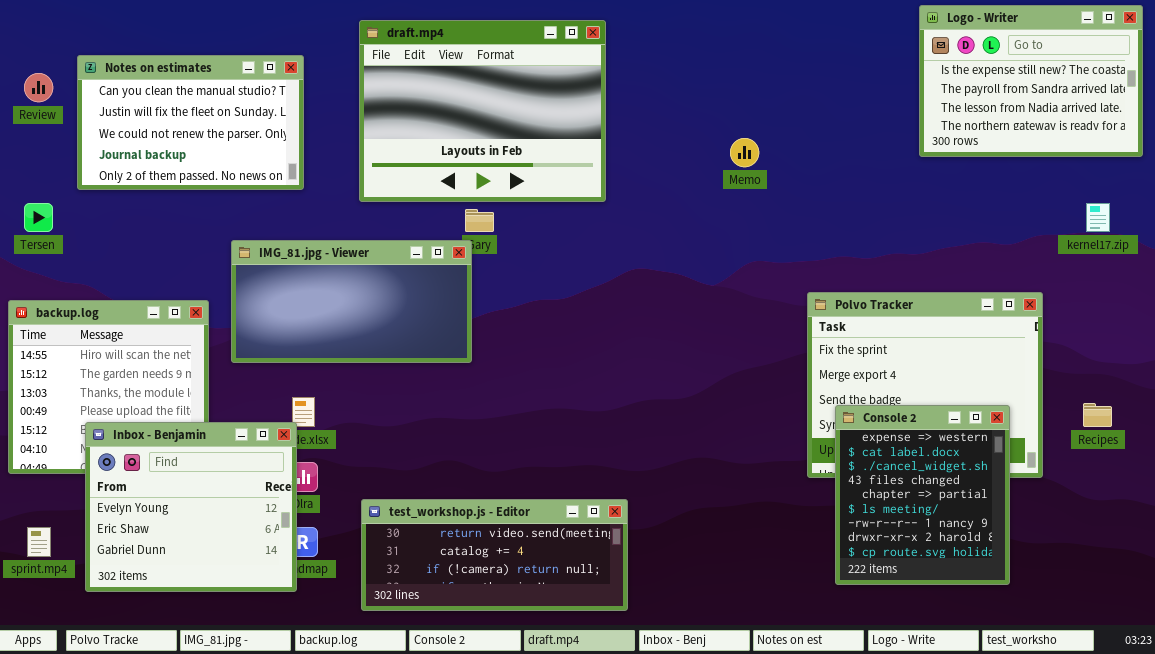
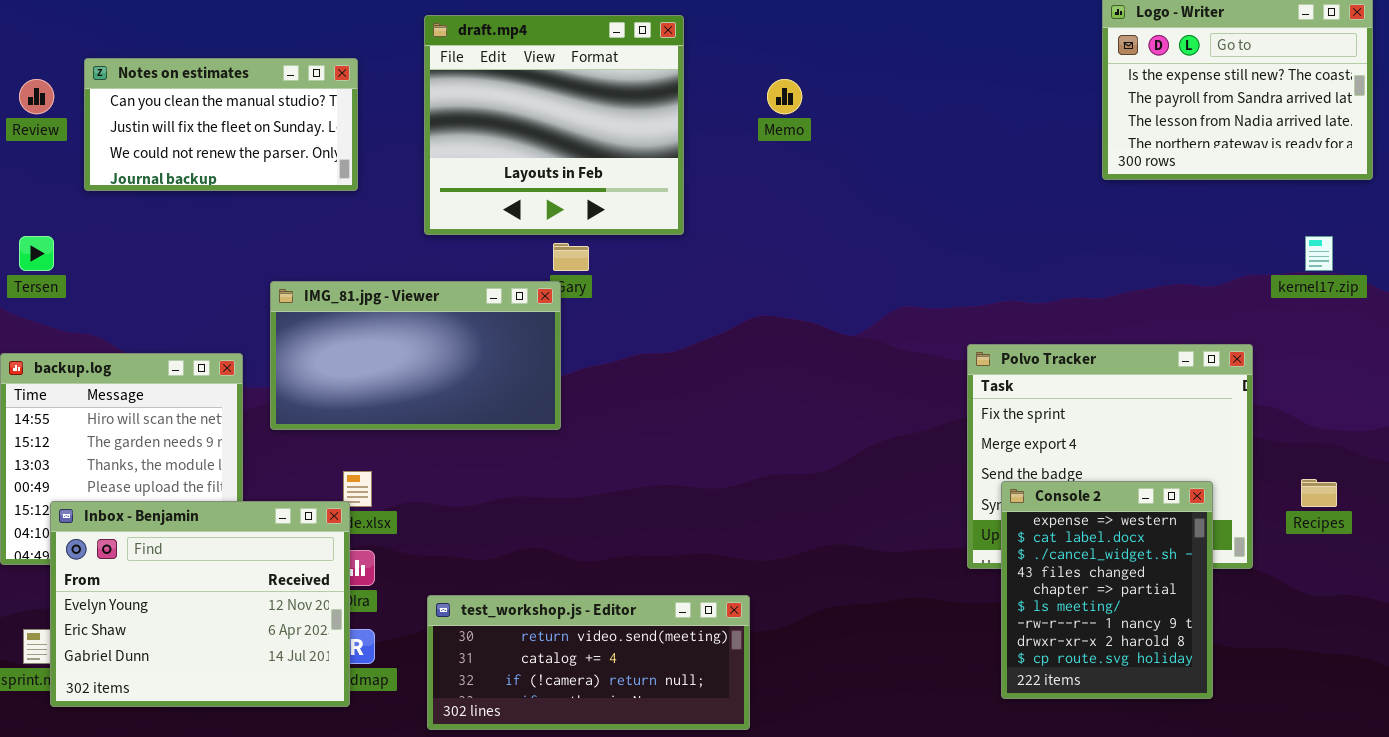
draft.mp4: [359,20,606,202] -> [424,15,684,235], resized
Notes on estimates: [77,55,304,190] -> [84,58,358,191], resized
Memo: [730,138,759,167] -> [767,79,802,114], moved
Inbox - Benjamin: [85,422,297,592] -> [50,501,350,707], resized

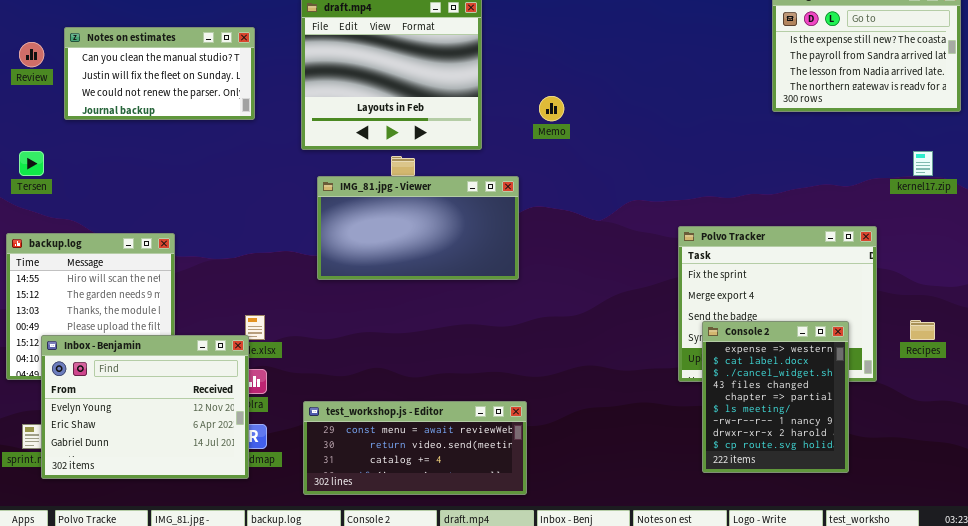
Memo: [767,79,802,114] -> [539,96,564,121], moved
IMG_81.jpg - Viewer: [270,281,561,430] -> [317,176,519,280], moved
test_workshop.js - Editor: [427,595,750,730] -> [303,401,527,495], scrolled up 1 row

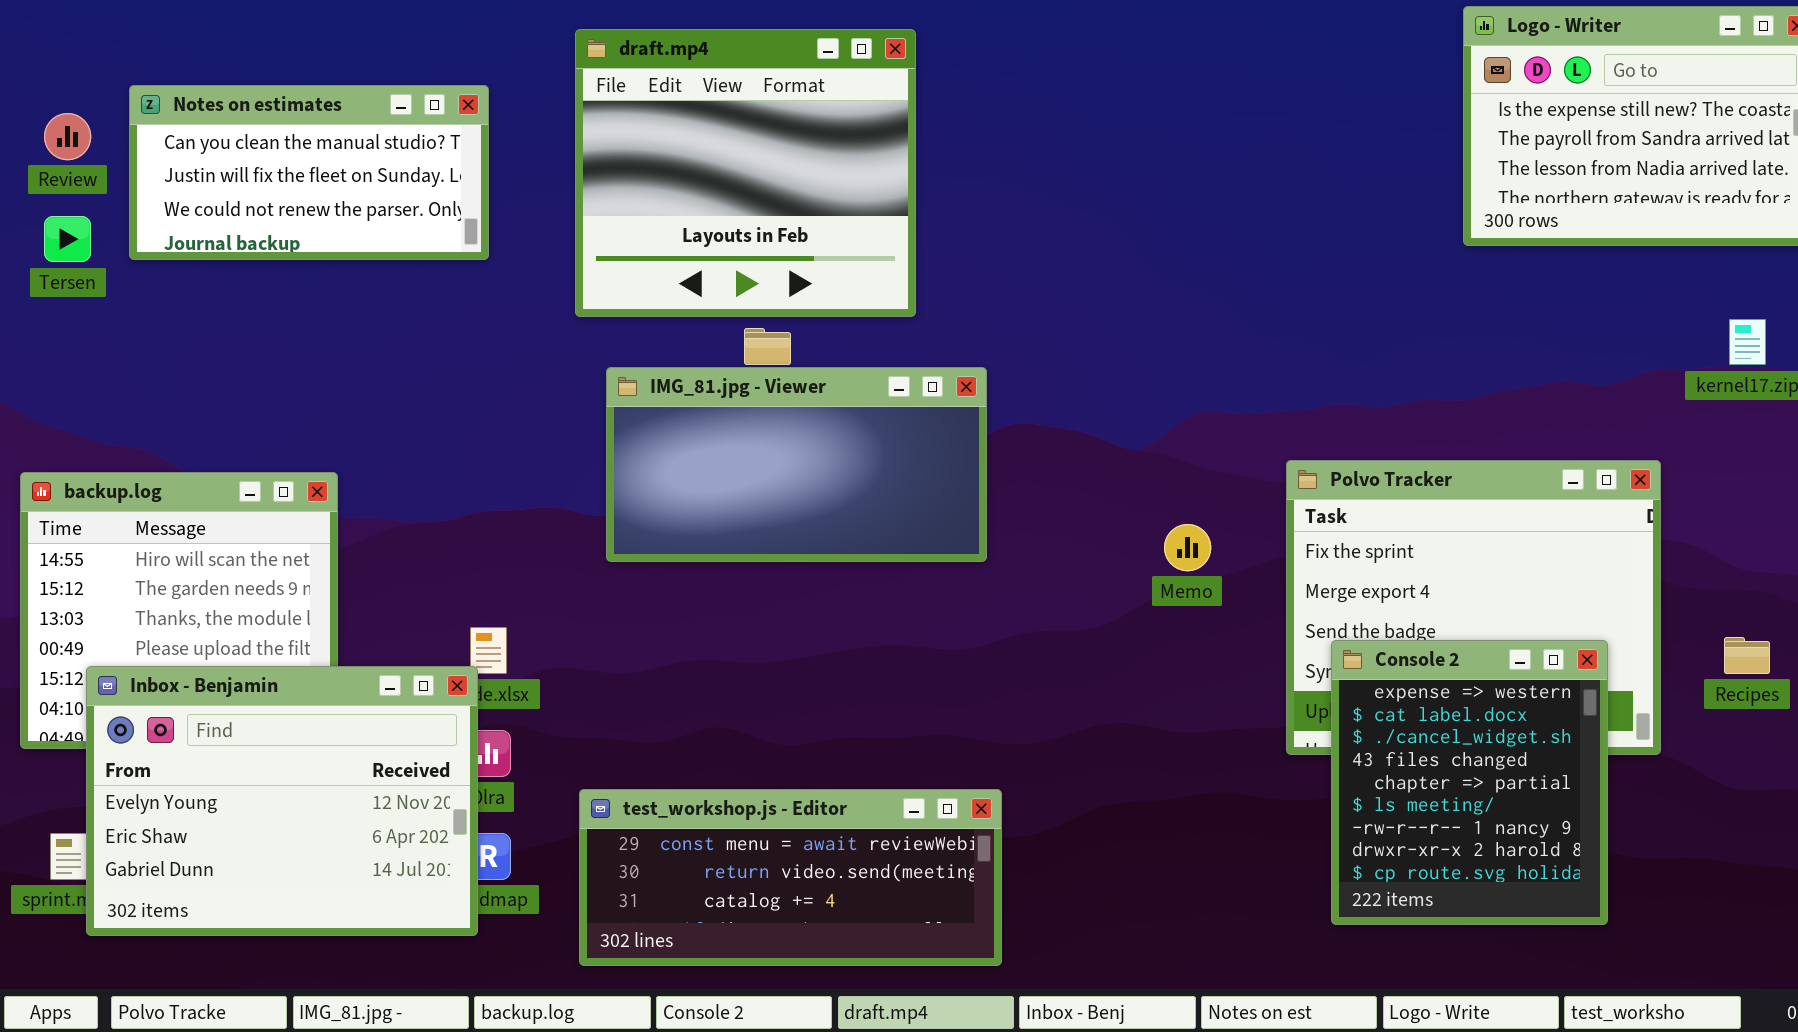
Memo: [539,96,564,121] -> [1164,524,1211,571], moved
Tersen: [19,151,44,176] -> [44,216,91,262], moved

